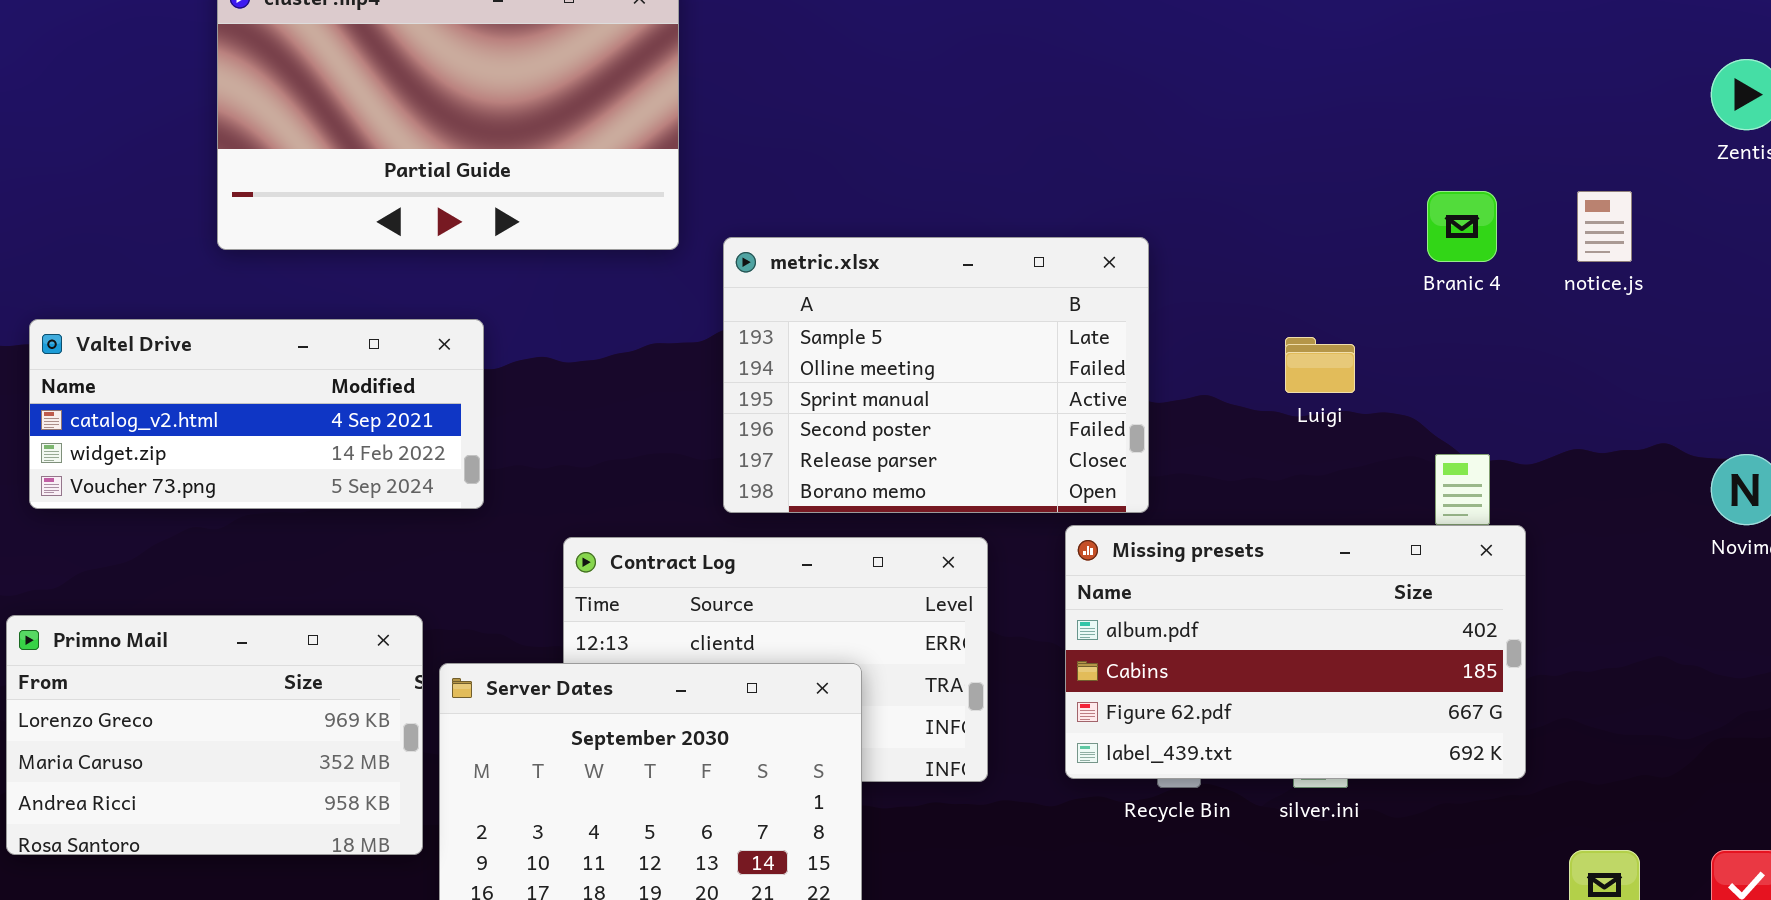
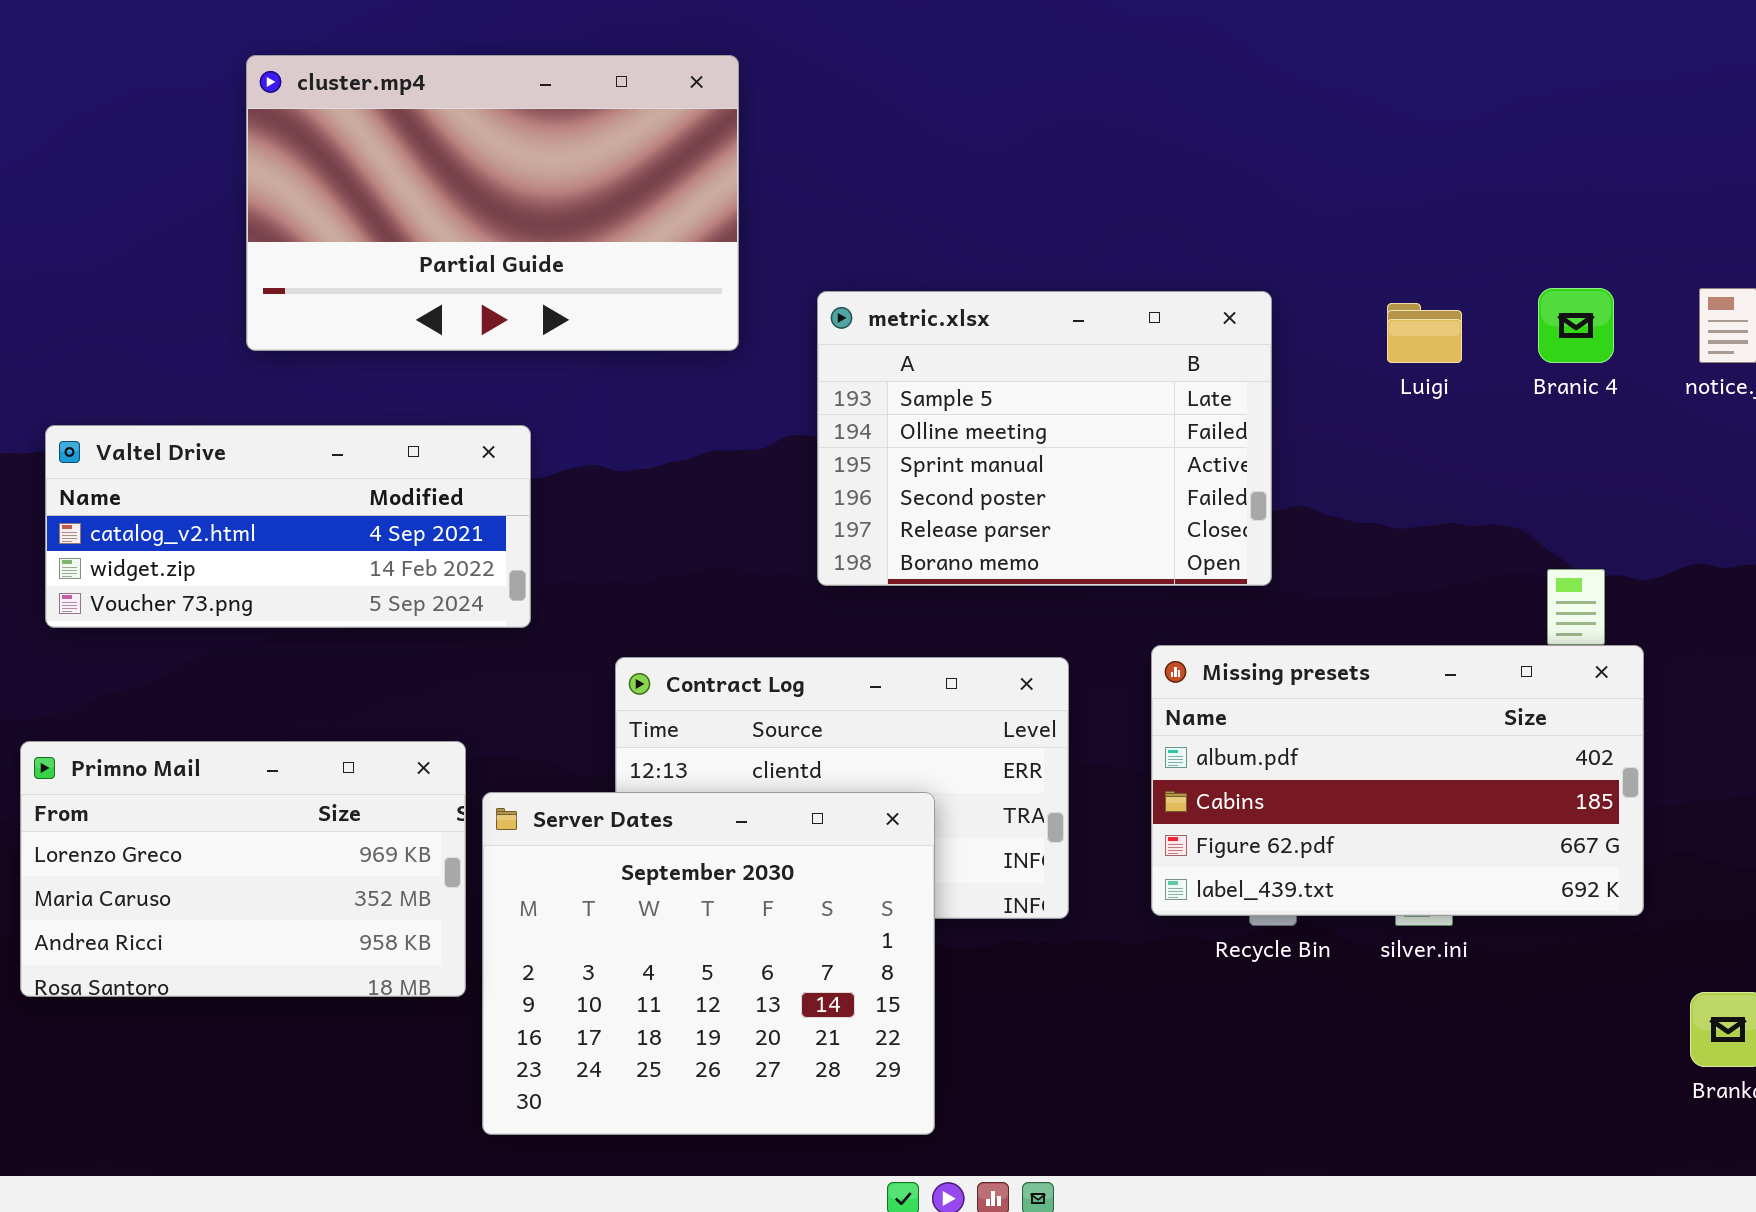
metric.xlsx: [723,237,1149,513] -> [817,291,1272,586], moved
Luigi: [1285,337,1355,393] -> [1387,303,1462,363], moved

